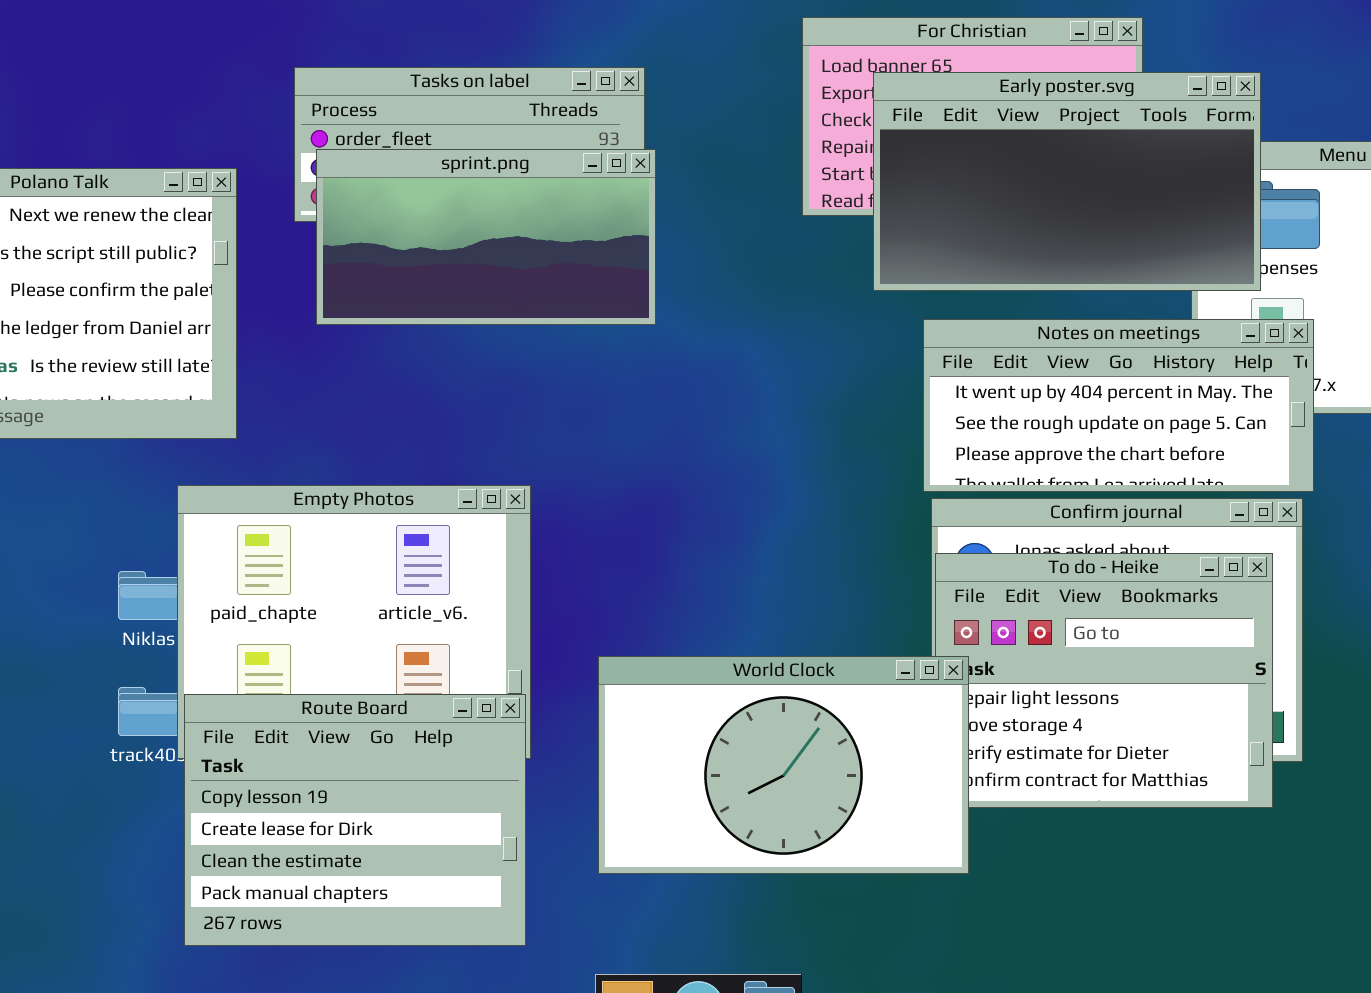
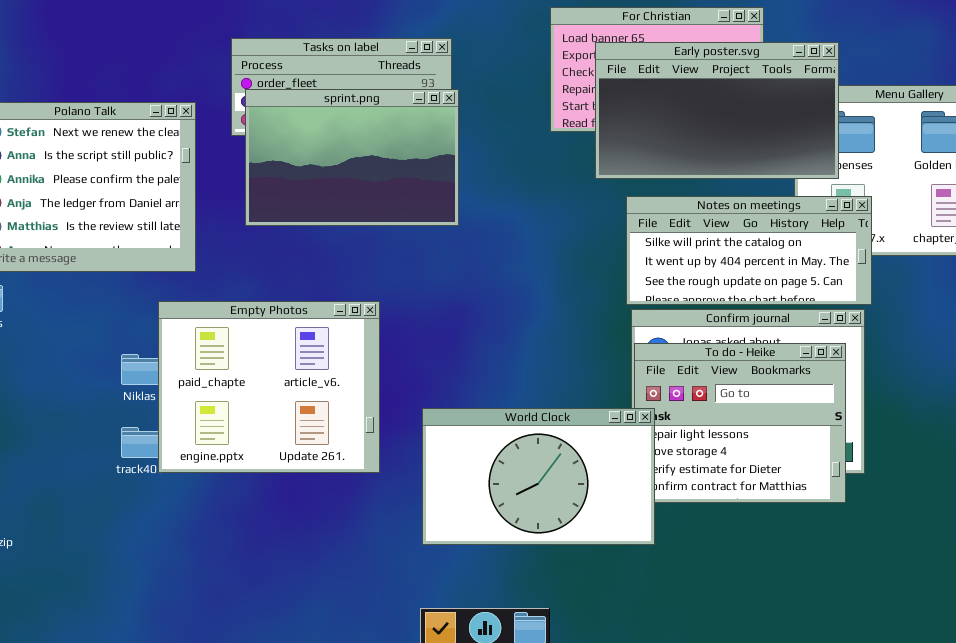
sprint.png: [316,149,656,325] -> [245,89,459,226], resized
Notes on meetings: [923,319,1314,492] -> [626,196,872,305], scrolled up 1 row
Route Board: [184,694,526,946] -> none, closed

